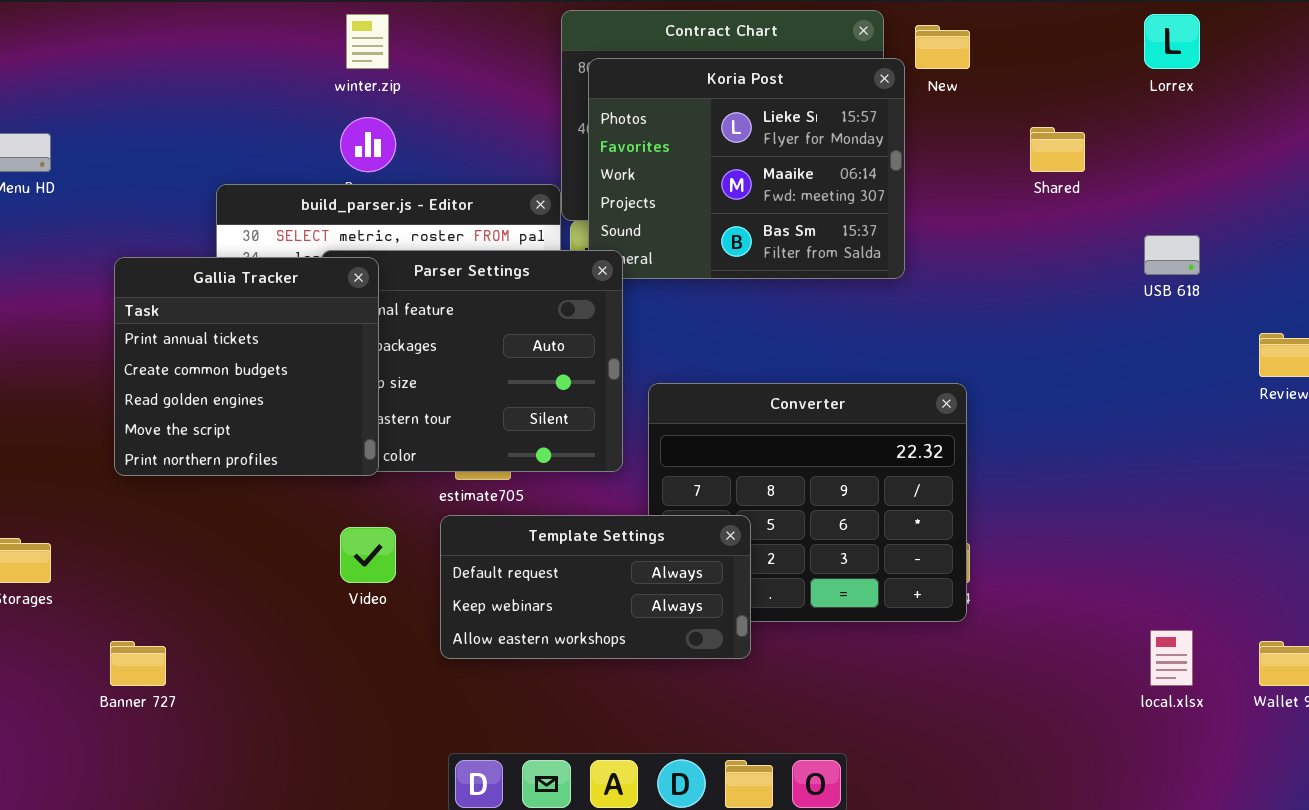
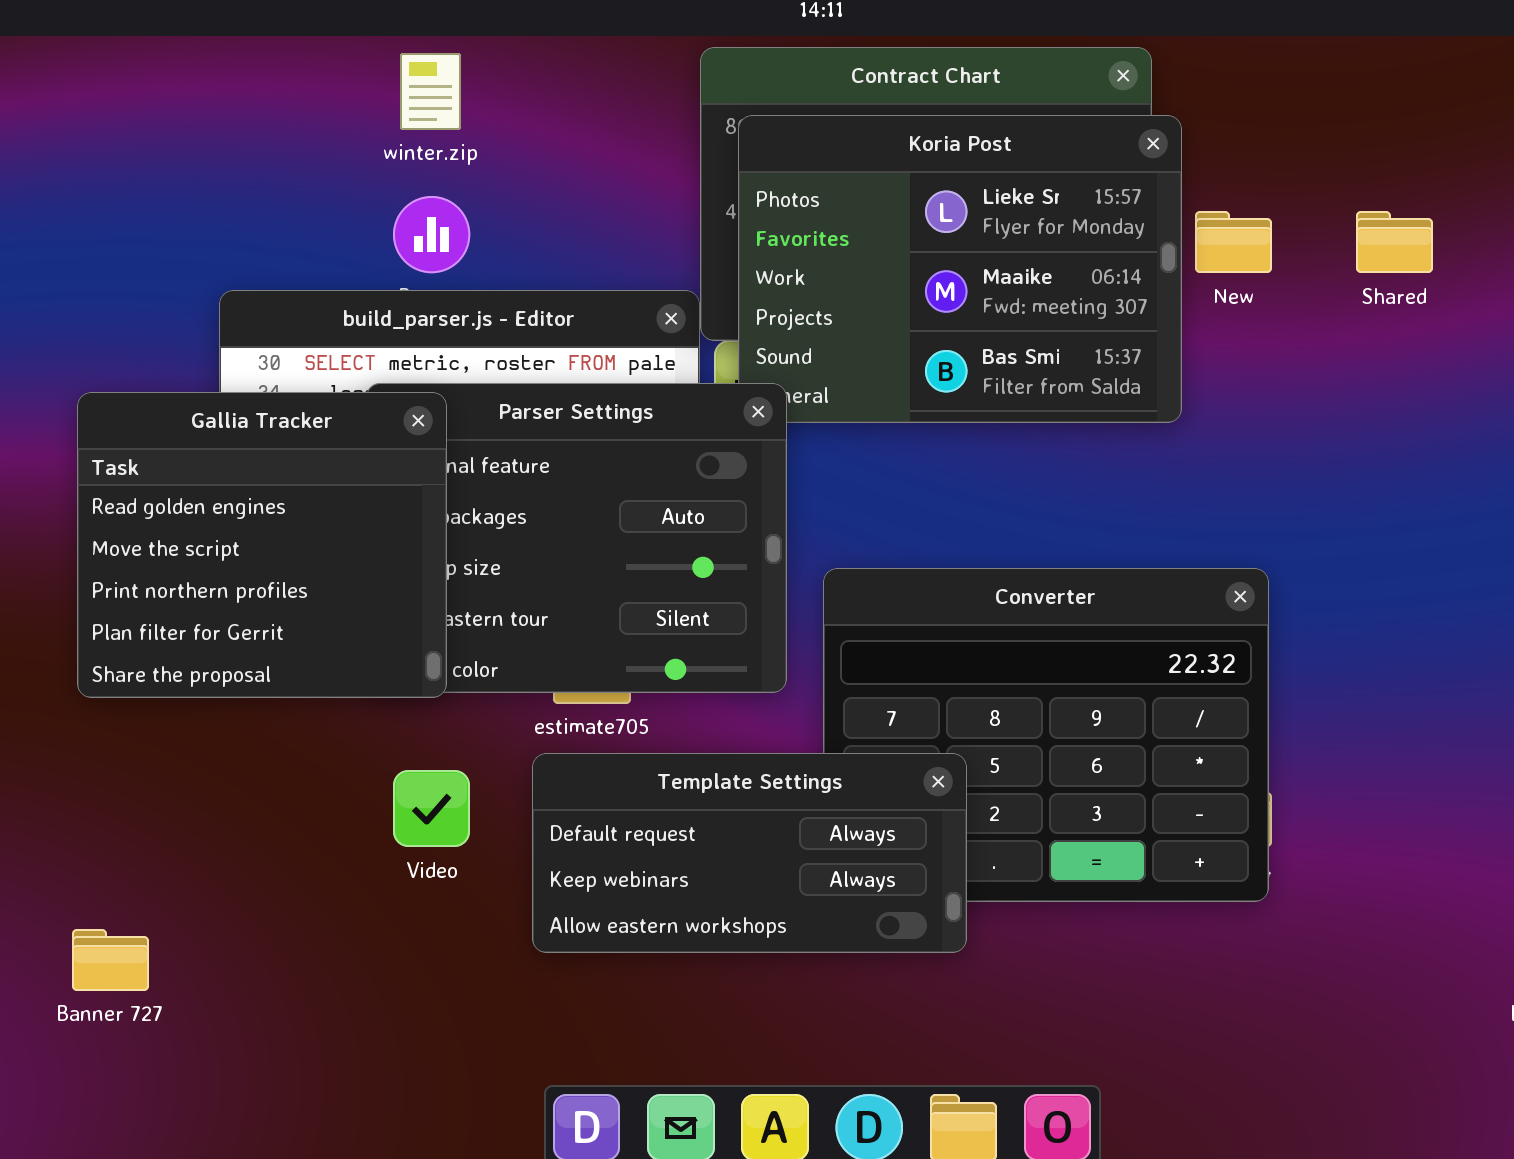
New: [915,25,970,69] -> [1195,211,1272,273], moved
Gallia Tracker: [114,257,379,476] -> [77,392,447,698], scrolled down 2 rows

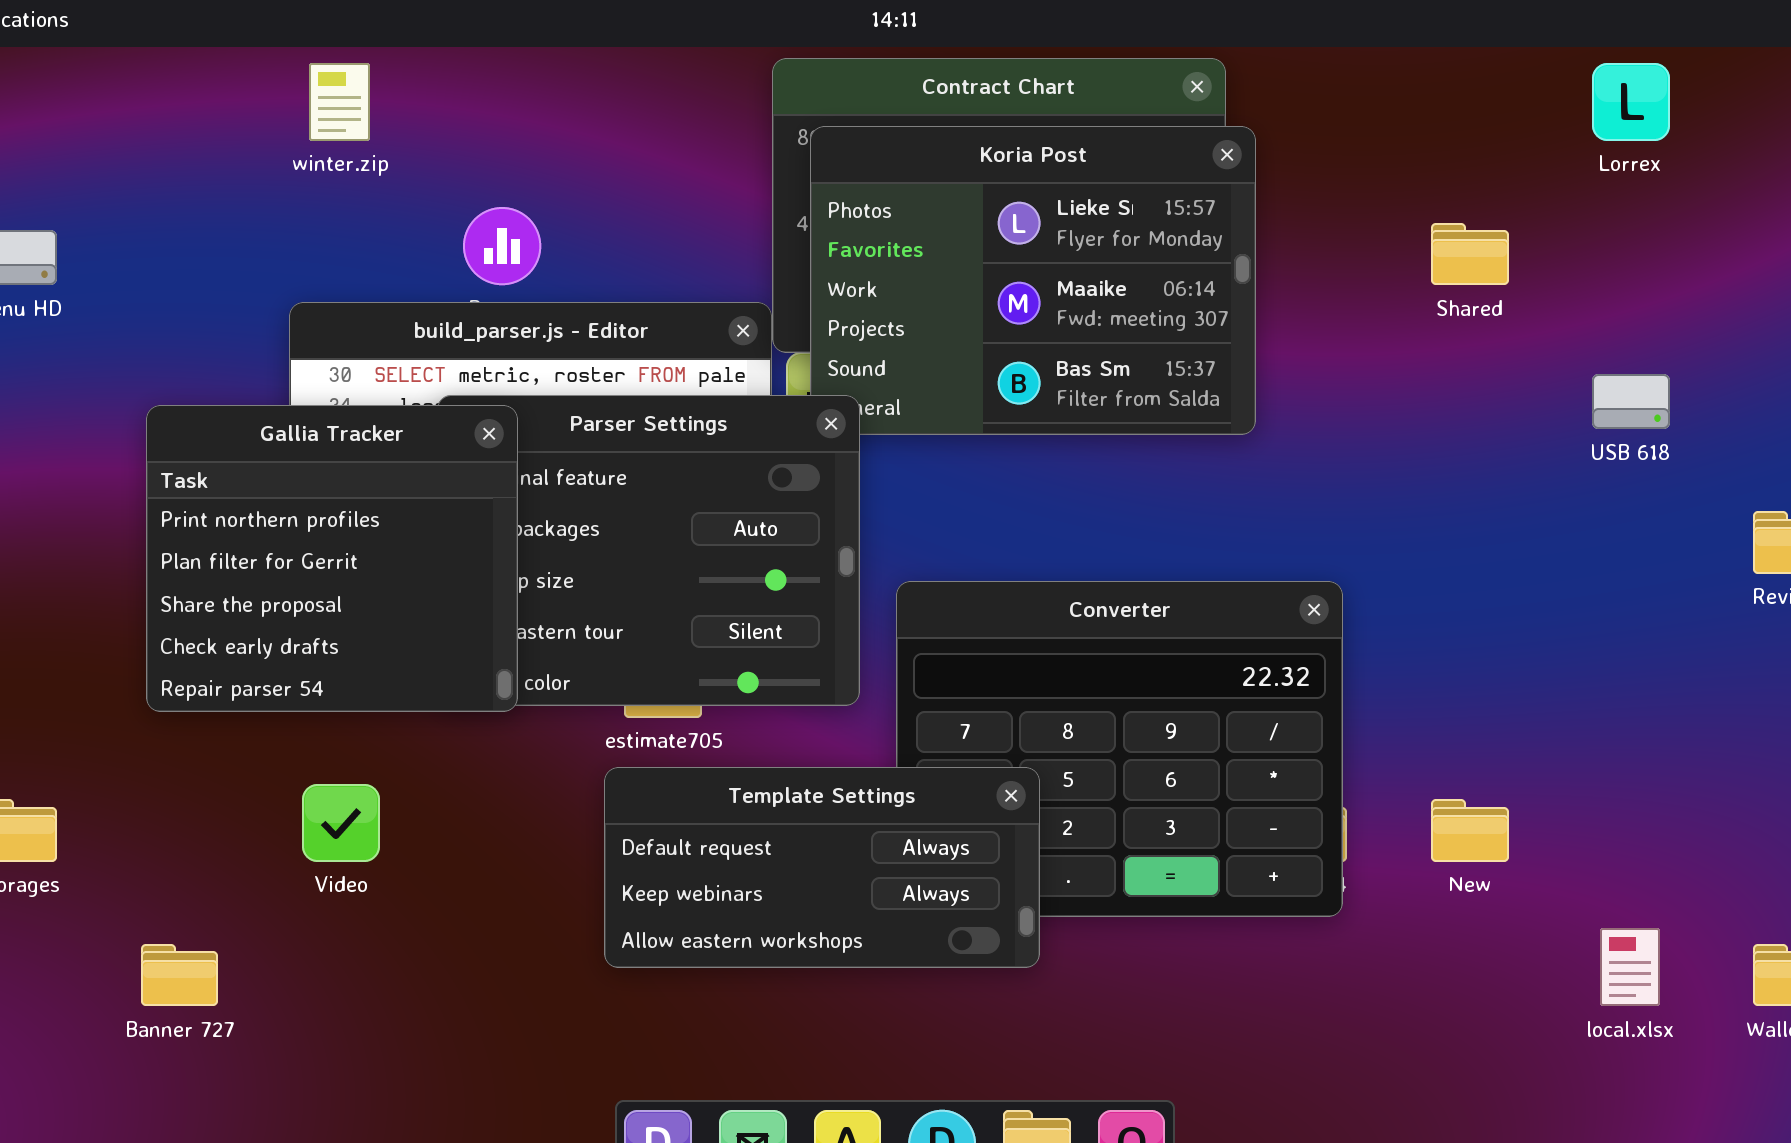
winter.zip: [400,53,461,130] -> [309,63,370,141], moved
New: [1195,211,1272,273] -> [1431,799,1509,862], moved
Gallia Tracker: [77,392,447,698] -> [146,405,518,712], scrolled down 2 rows
Video: [393,770,470,847] -> [302,784,380,862], moved

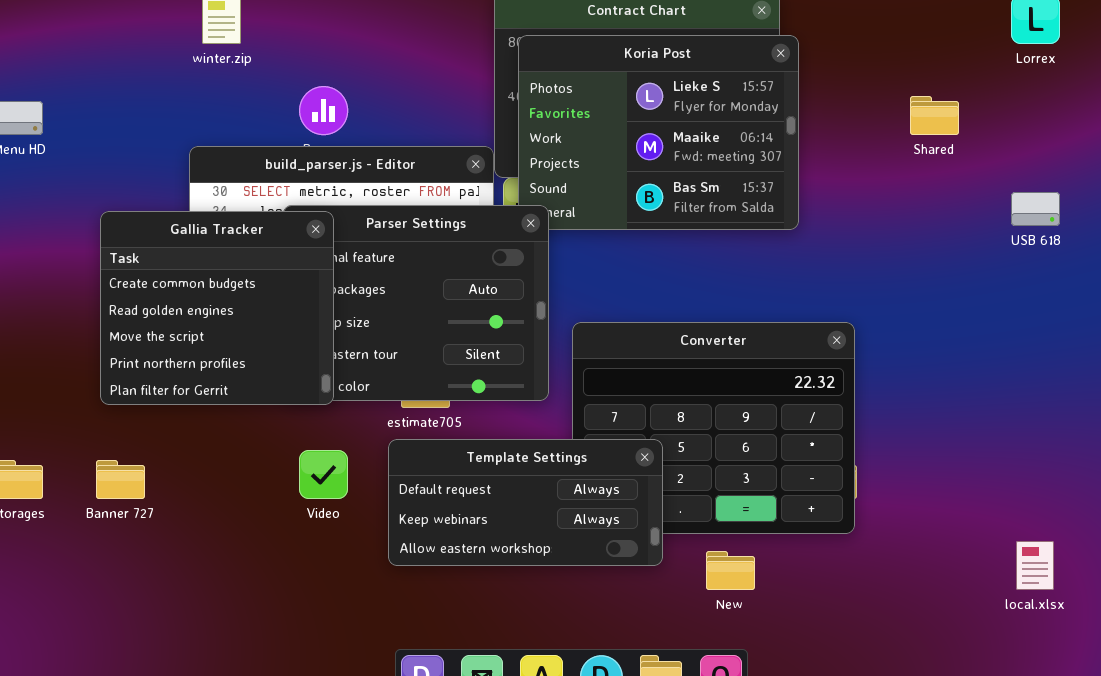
Gallia Tracker: [146,405,518,712] -> [100,211,334,405], scrolled up 3 rows
Video: [302,784,380,862] -> [299,450,348,499], moved
New: [1431,799,1509,862] -> [706,551,755,590], moved
Banner 727: [141,944,218,1006] -> [96,460,145,499], moved

